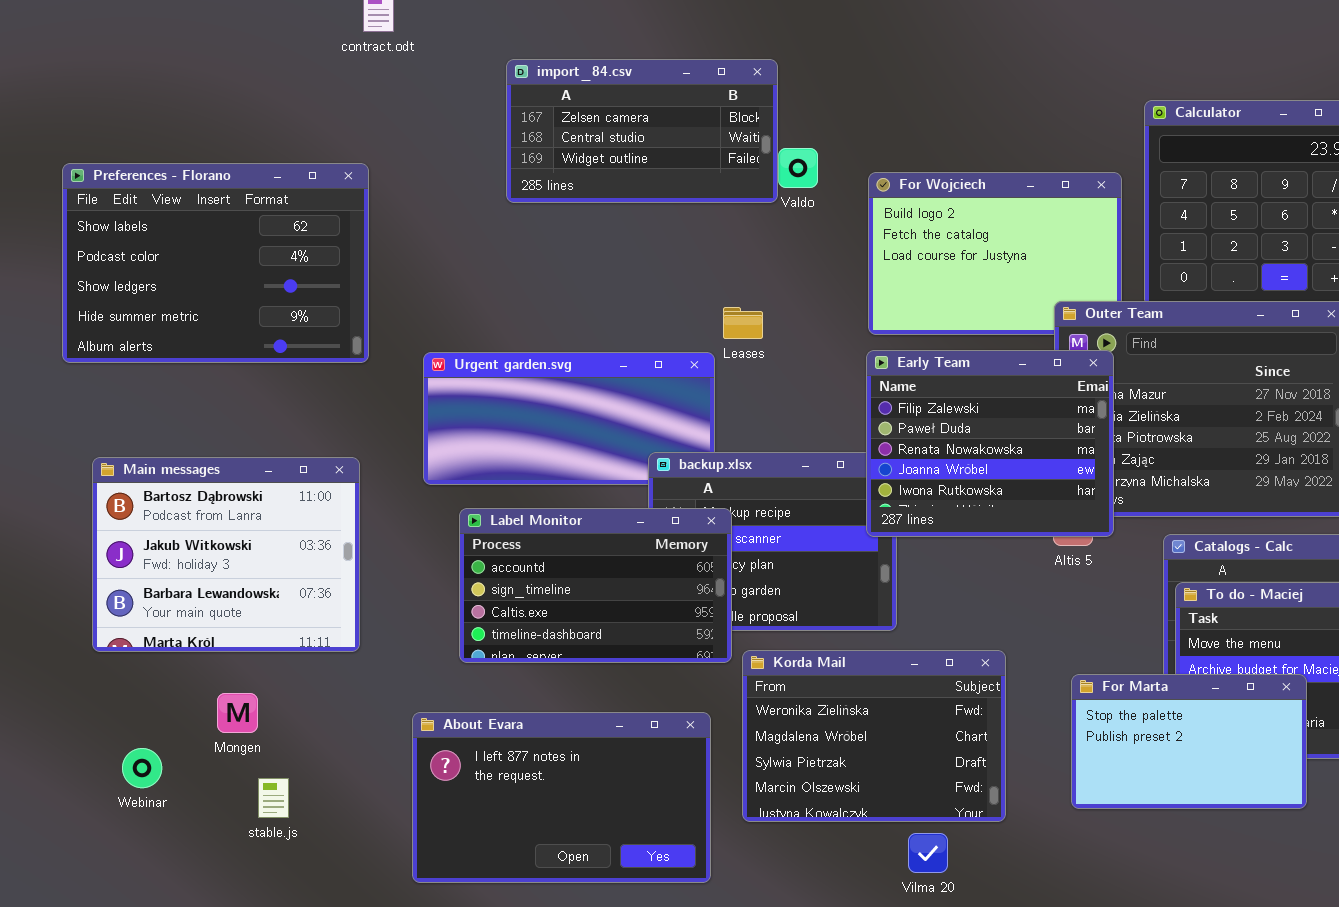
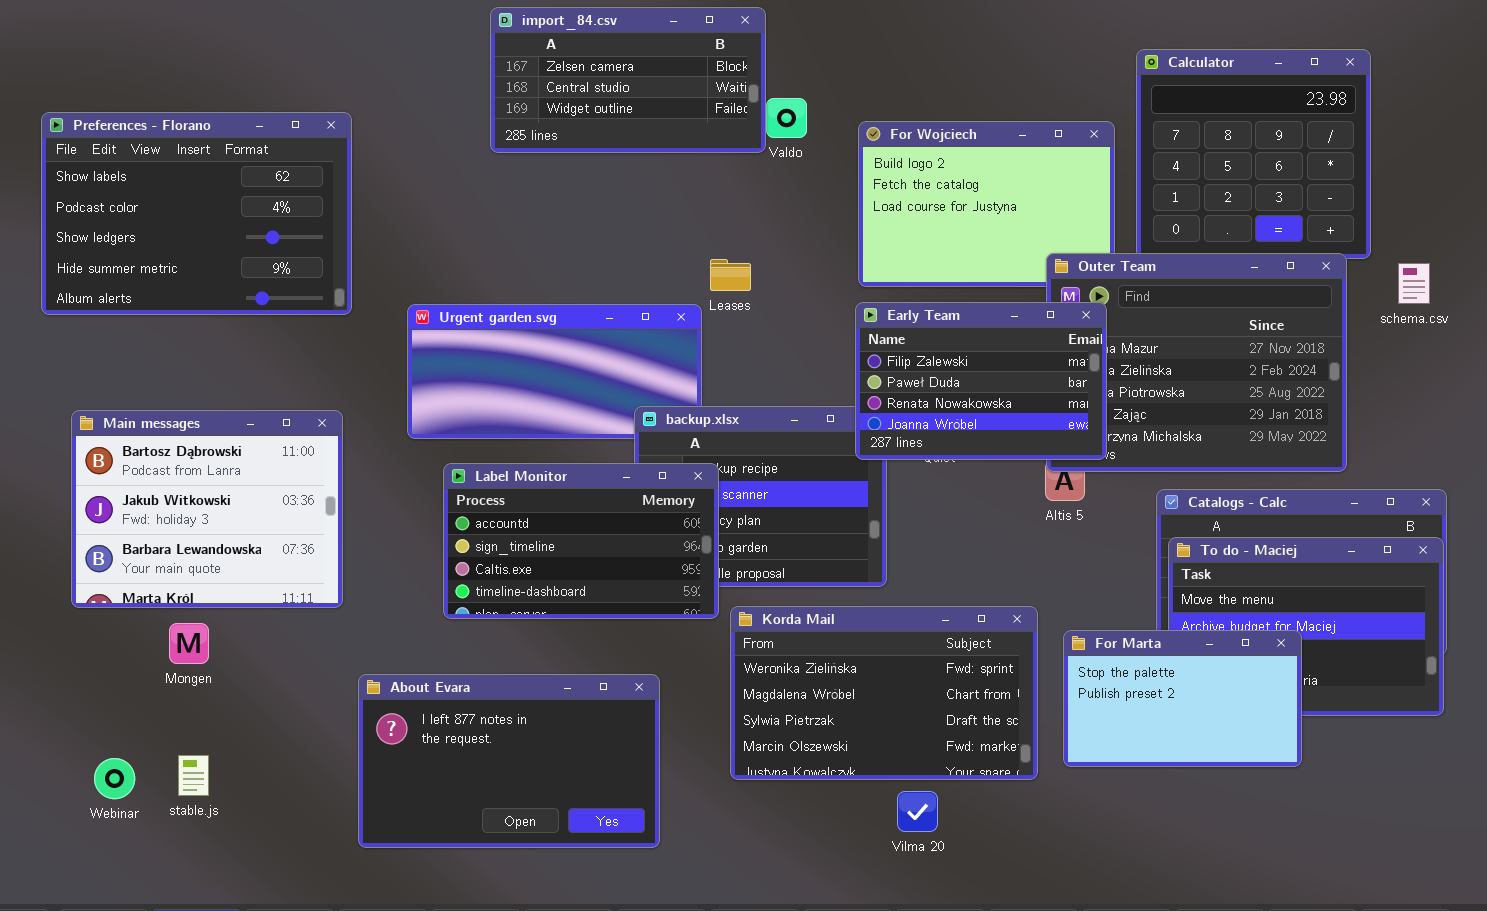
Early Team: [866,350,1114,537] -> [855,302,1107,460], resized
Korda Mail: [742,650,1006,822] -> [730,606,1038,780], resized
Mongen: [217,693,258,733] -> [169,623,209,664], moved
About Evara: [412,712,711,883] -> [358,674,660,848], moved
Webinar: [122,748,162,788] -> [94,758,135,799], moved
stable.js: [258,778,289,818] -> [178,755,209,796], moved

